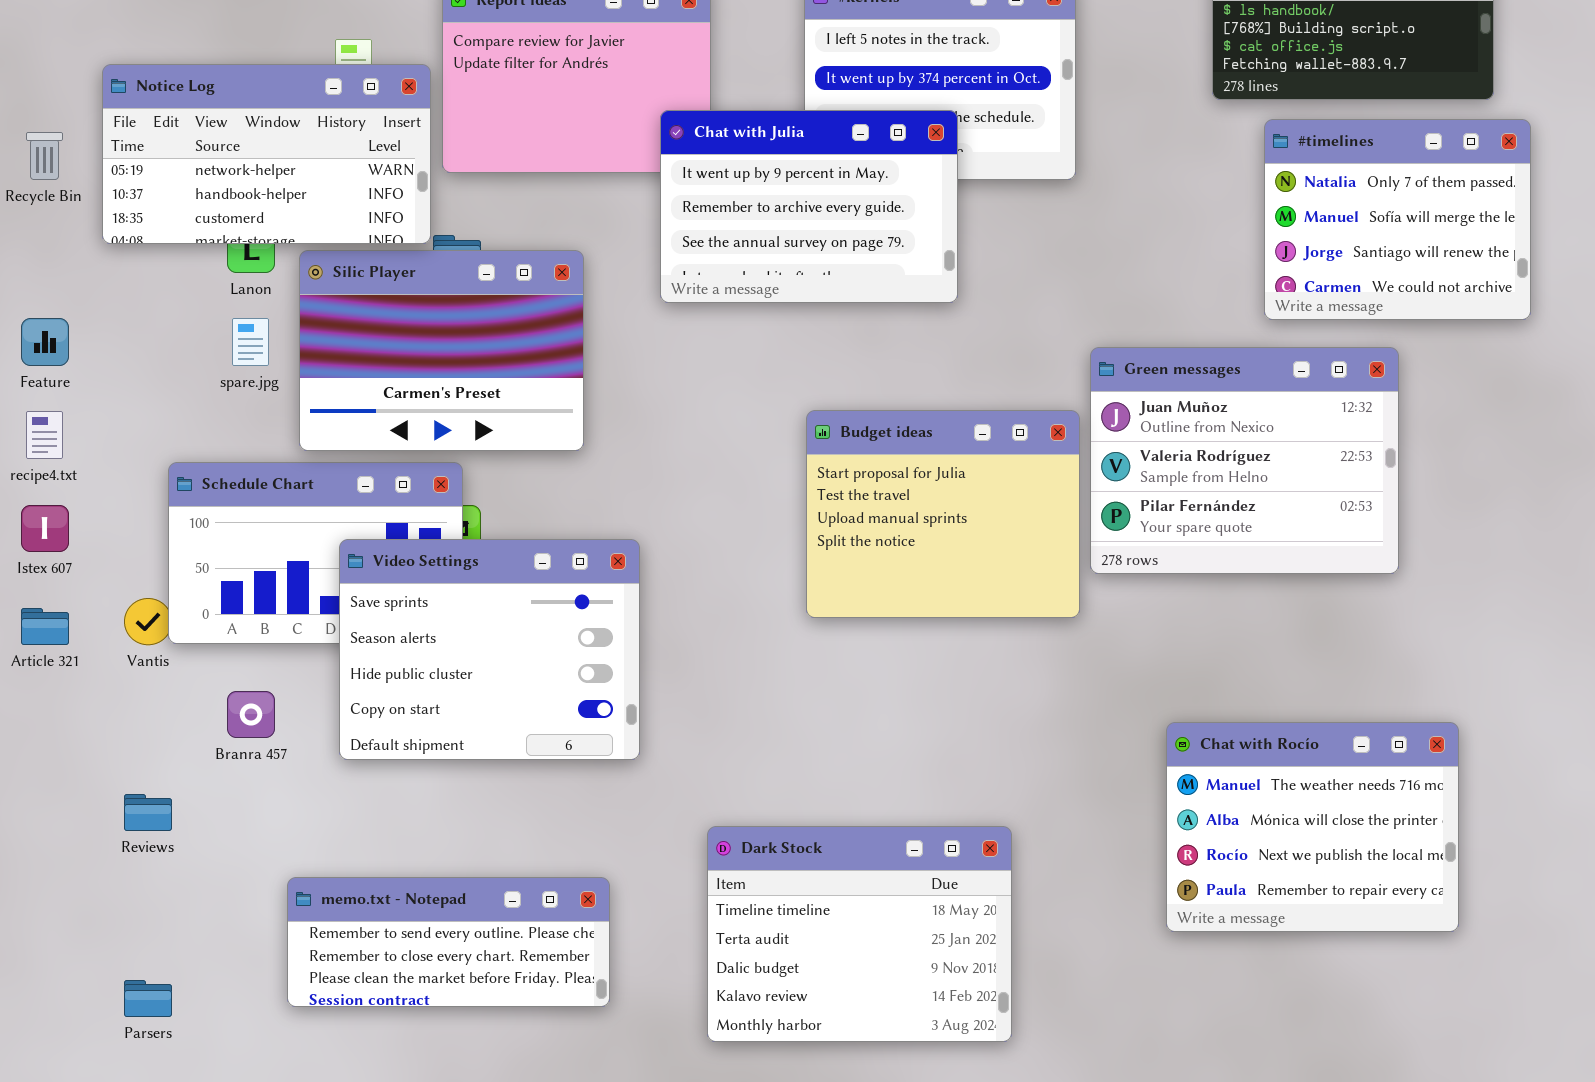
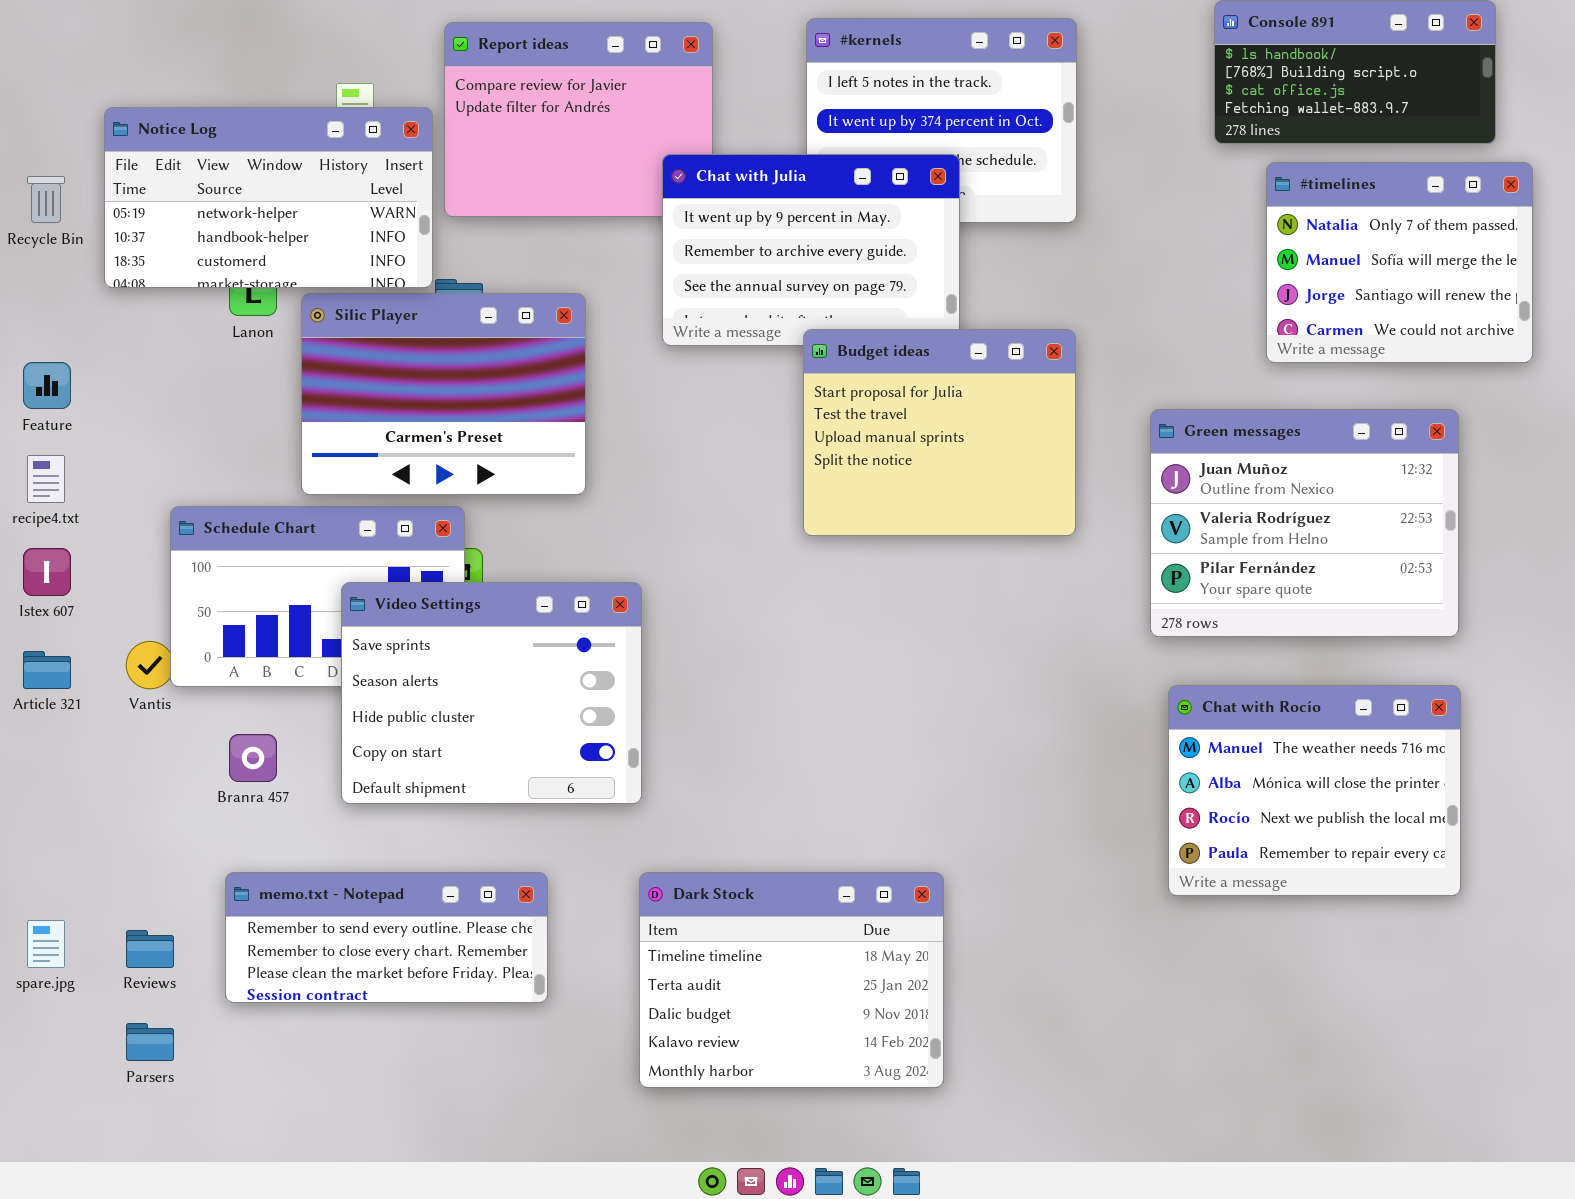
spare.jpg: [232,318,269,366] -> [27,920,65,968], moved
Green messages: [1090,347,1399,574] -> [1150,409,1459,637], moved
Budget ideas: [806,410,1080,618] -> [803,329,1076,536], moved
Chat with Rocío: [1166,722,1459,932] -> [1168,685,1461,896], moved
Reviews: [124,794,172,831] -> [126,930,174,968], moved
Dark Stock: [707,826,1012,1042] -> [639,872,944,1088], moved
memo.txt - Notepad: [287,877,610,1007] -> [225,872,548,1003], moved

